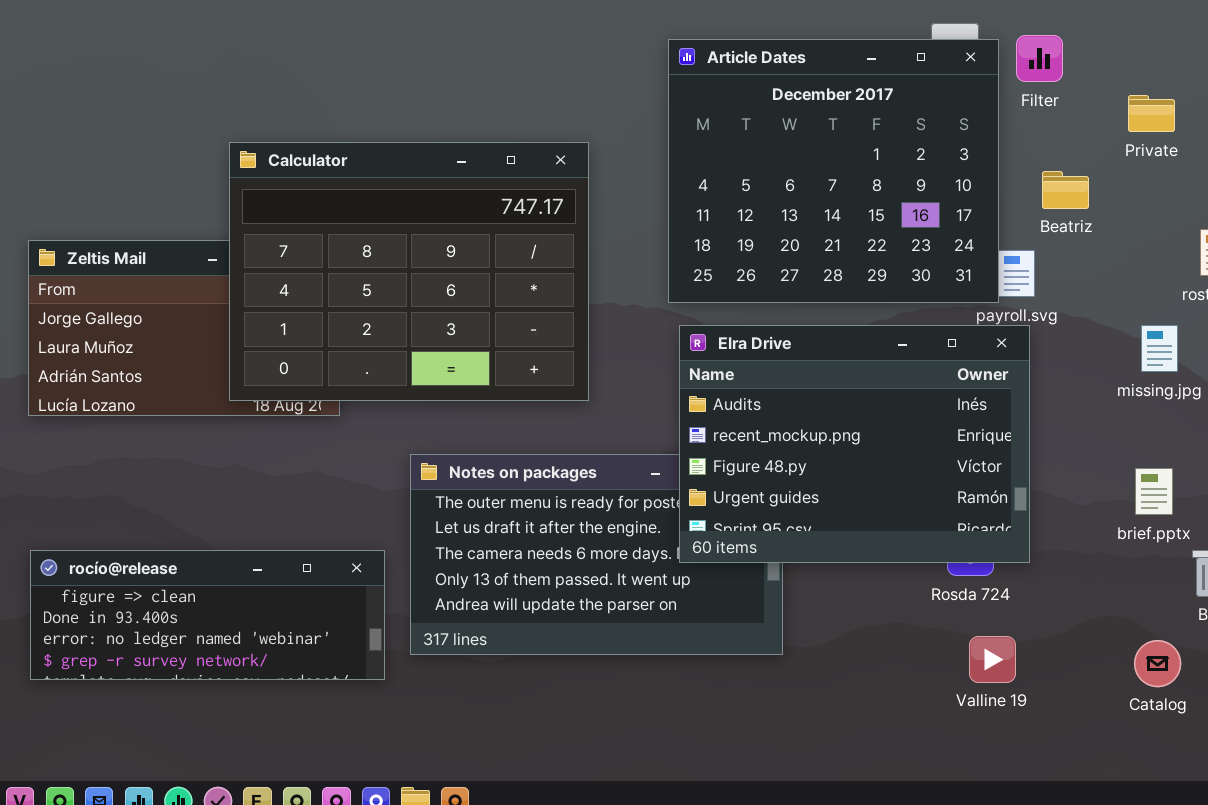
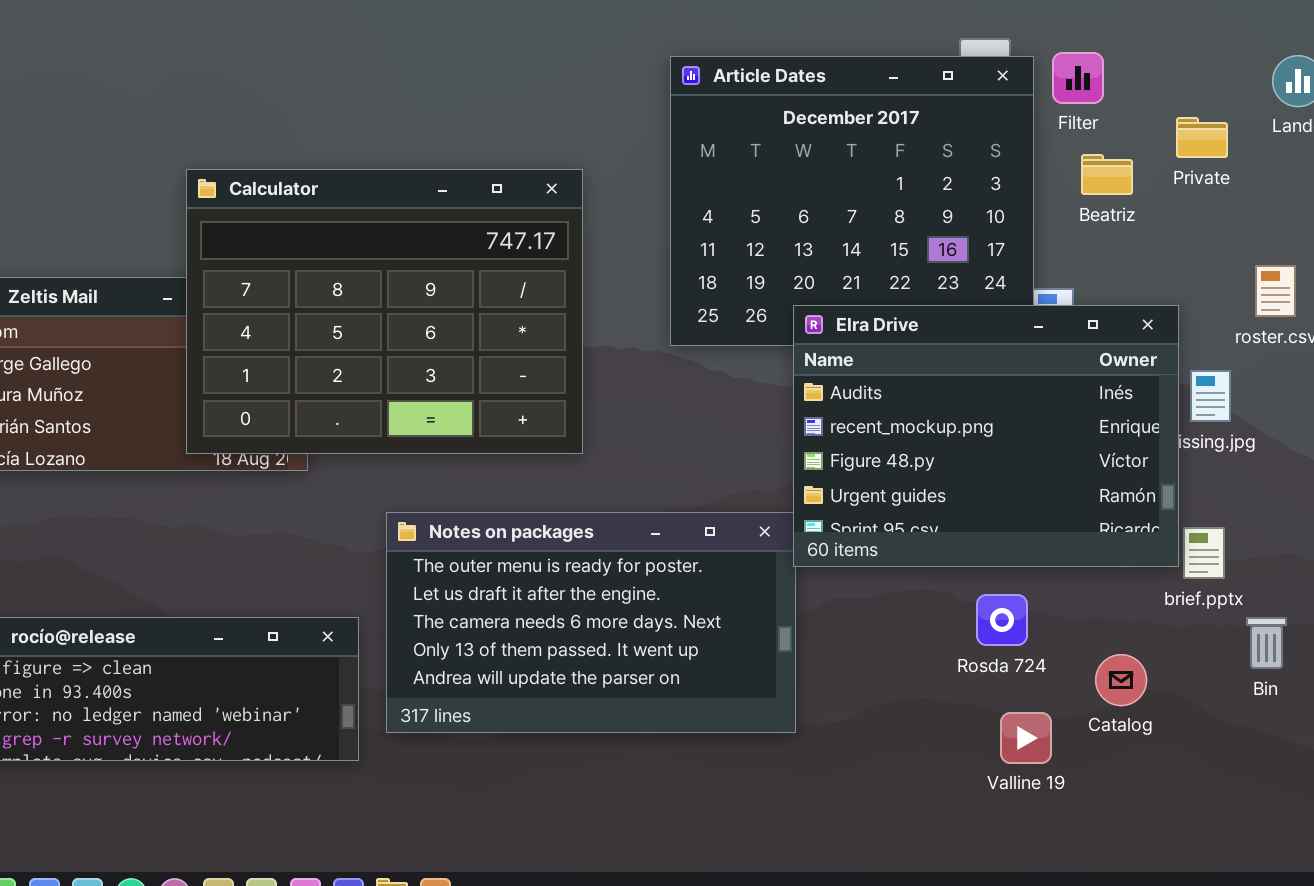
Beatriz: [1042,171,1089,209] -> [1081,154,1133,195], moved
Elra Drive: [679,325,1030,563] -> [793,305,1179,567], moved
Catalog: [1134,640,1181,687] -> [1095,654,1147,706], moved

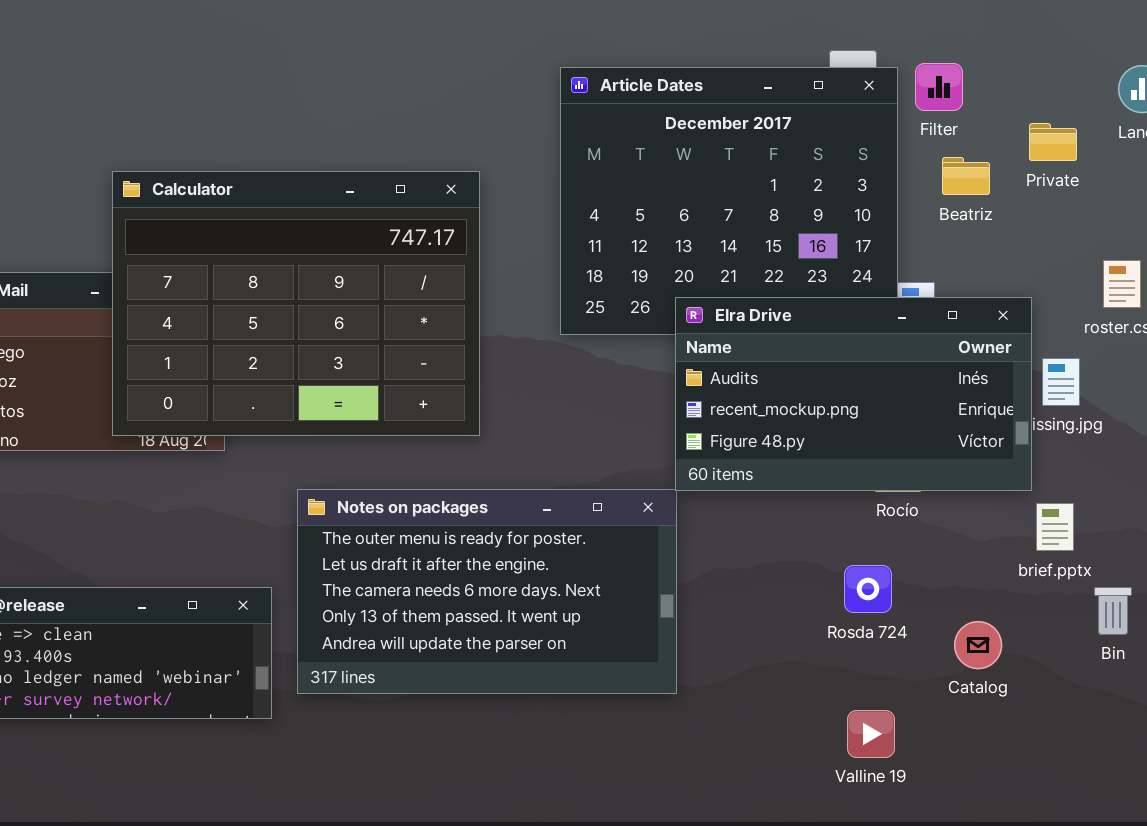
Elra Drive: [793,305,1179,567] -> [675,297,1032,491], resized
Valline 19: [1000,712,1052,764] -> [847,710,895,758], moved

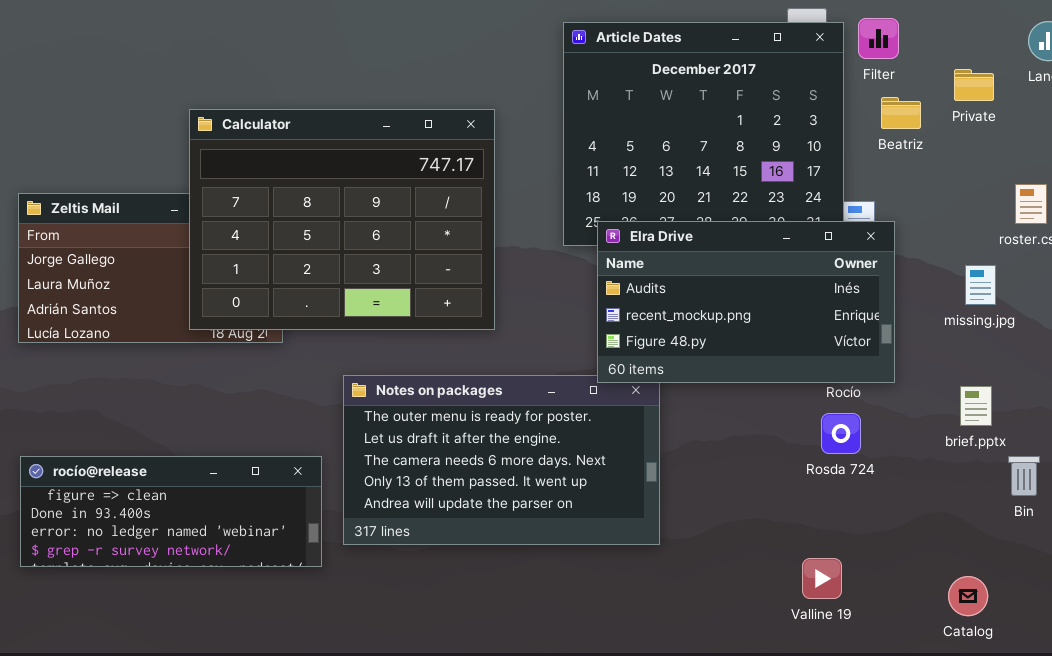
Elra Drive: [675,297,1032,491] -> [597,221,895,383], moved
Rosda 724: [844,565,892,613] -> [821,413,861,454], moved
Catalog: [954,621,1002,669] -> [948,576,988,616], moved

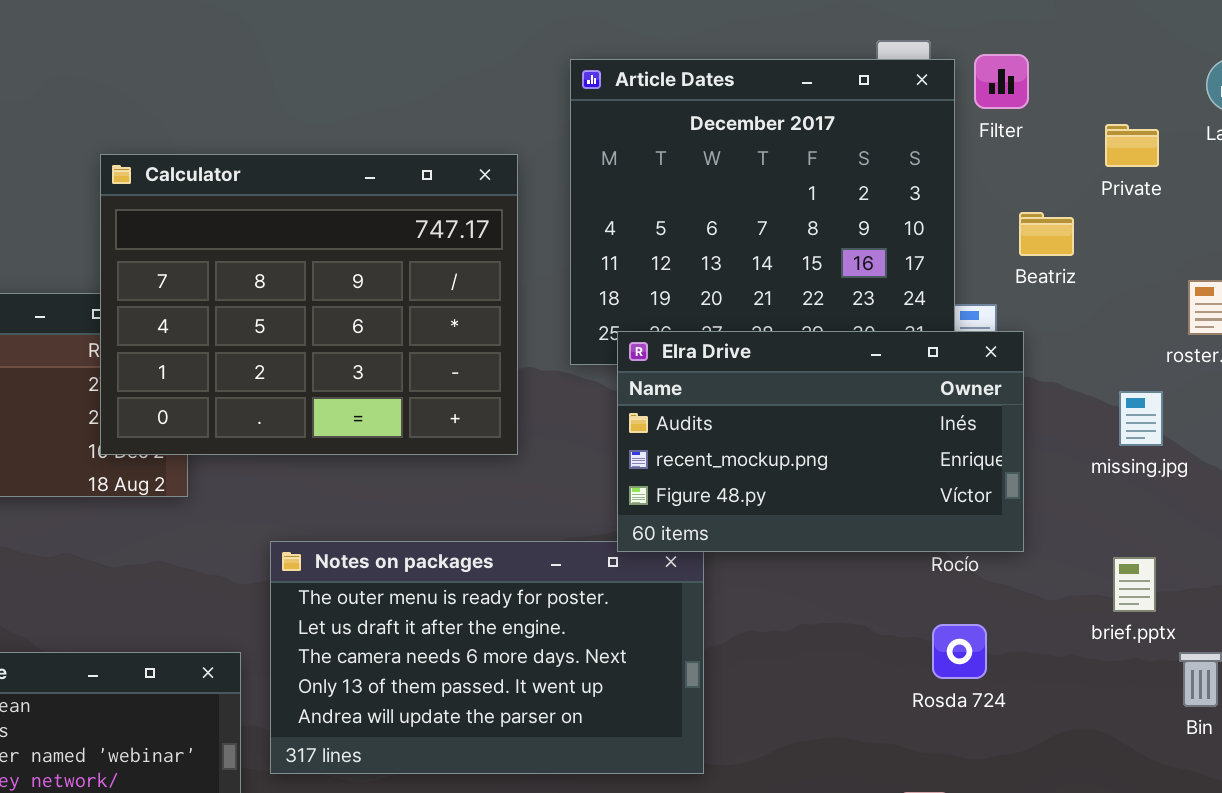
Beatriz: [881,97,921,129] -> [1019,212,1074,256], moved
Calculator: [189,109,495,330] -> [100,154,518,455], moved
Rosda 724: [821,413,861,454] -> [932,624,987,679], moved

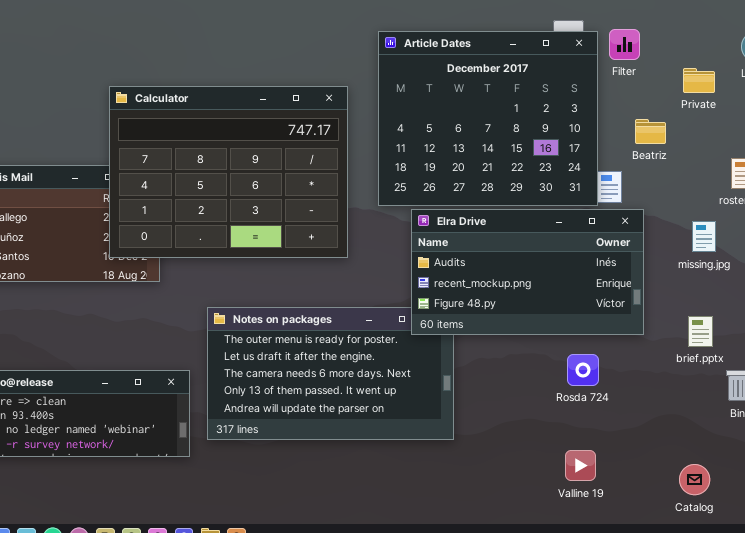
Elra Drive: [617,331,1024,552] -> [411,209,644,335], moved
Rosda 724: [932,624,987,679] -> [567,354,599,386], moved

